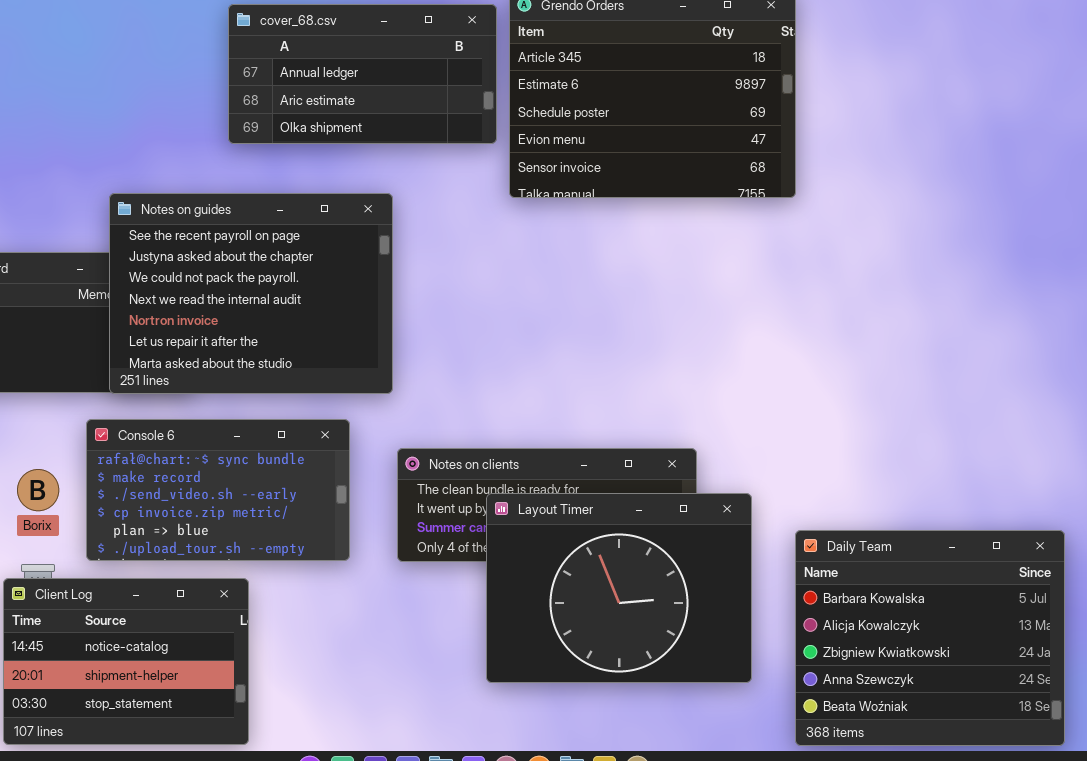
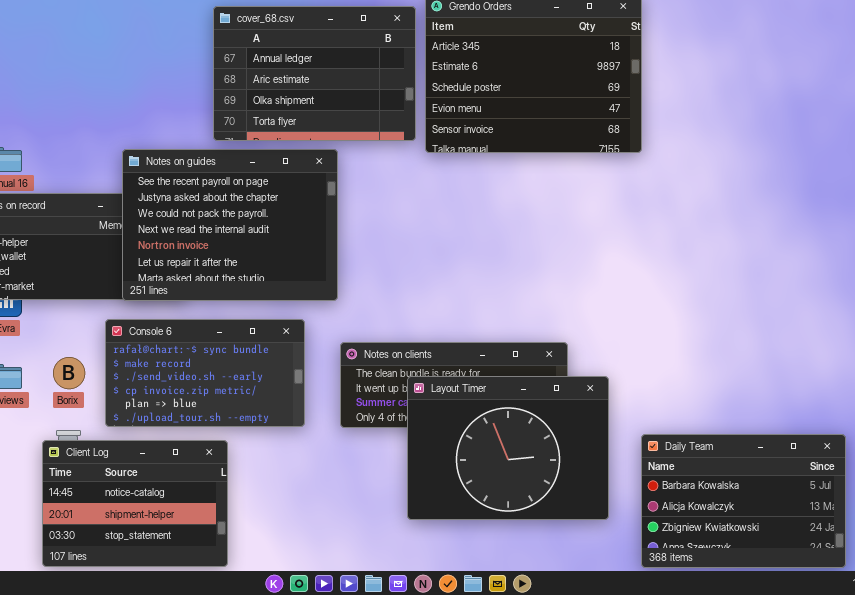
cover_68.csv: [228,4,497,144] -> [213,6,416,141], resized
Daily Team: [795,530,1065,746] -> [641,434,846,568], resized

